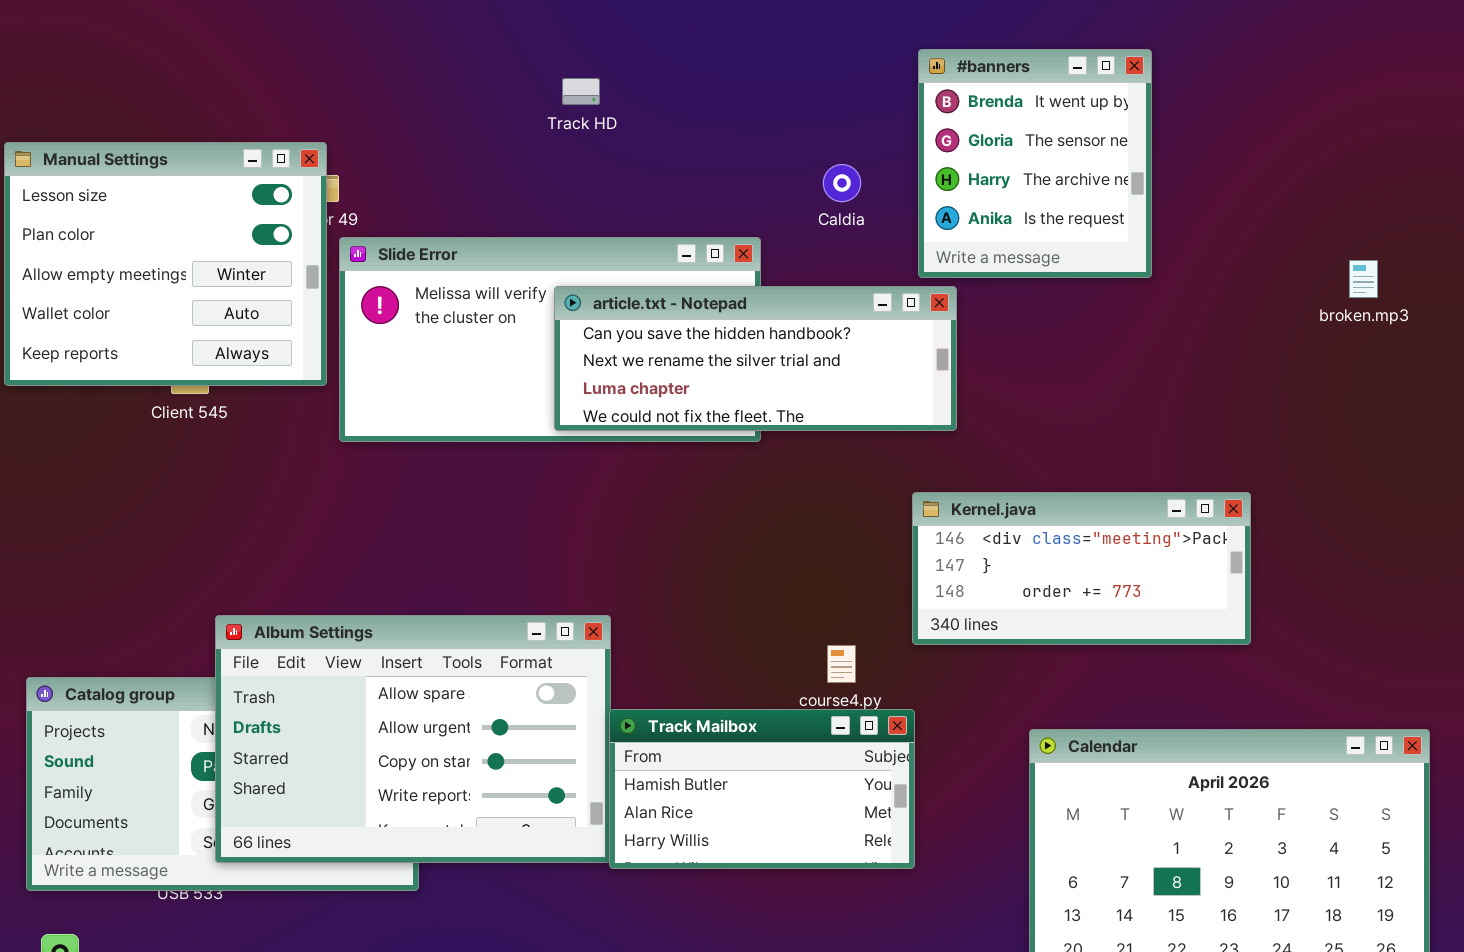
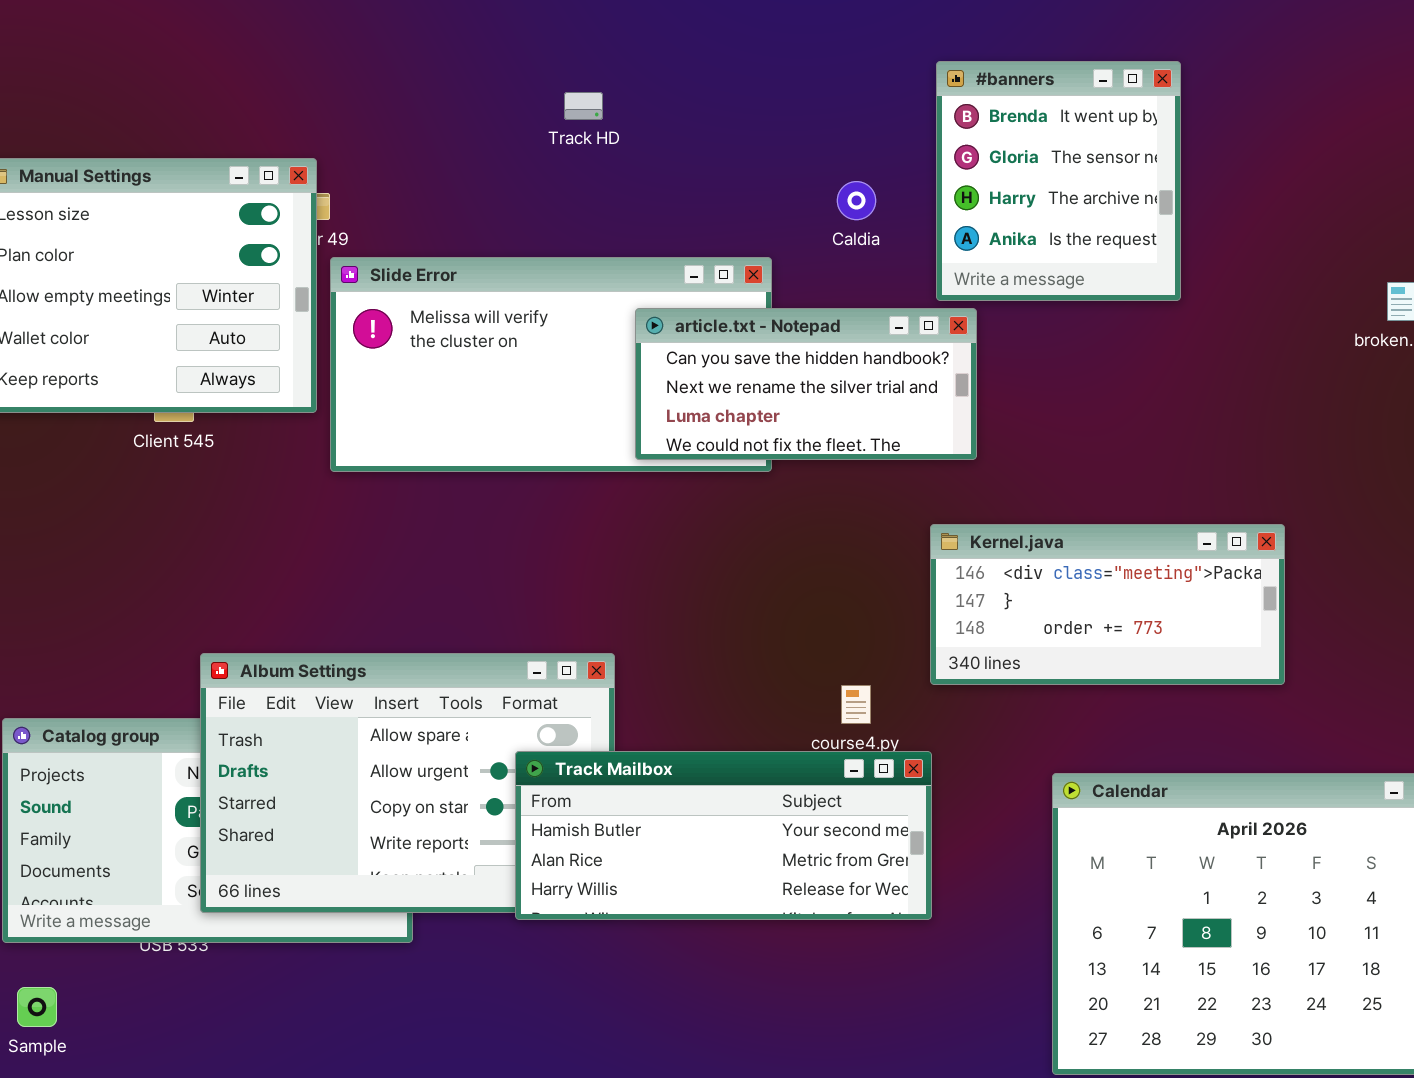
article.txt - Notepad: [554,286,957,431] -> [635,308,977,460], resized
Track Mailbox: [609,709,915,869] -> [515,751,932,920], resized

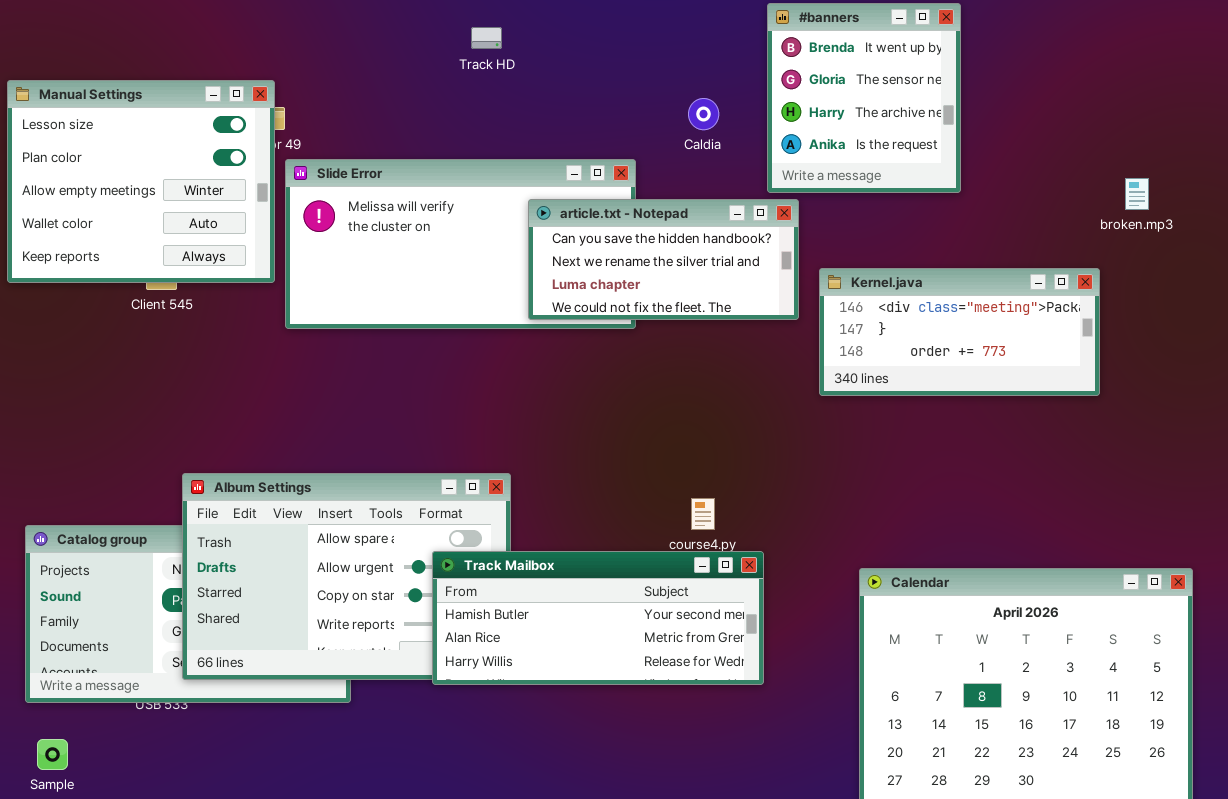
Kernel.java: [930,524,1285,685] -> [819,268,1100,396], moved

